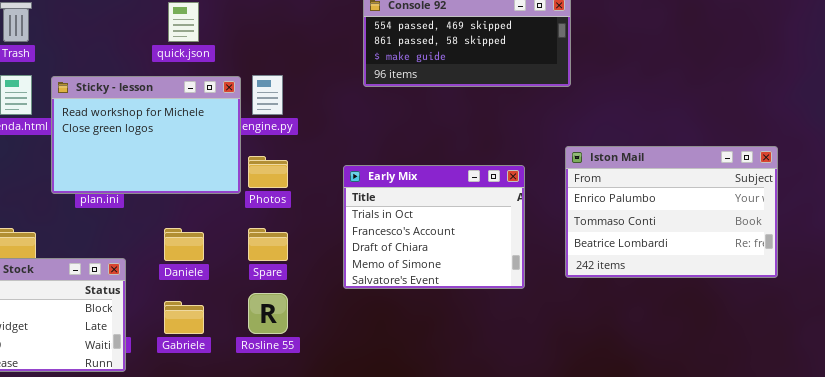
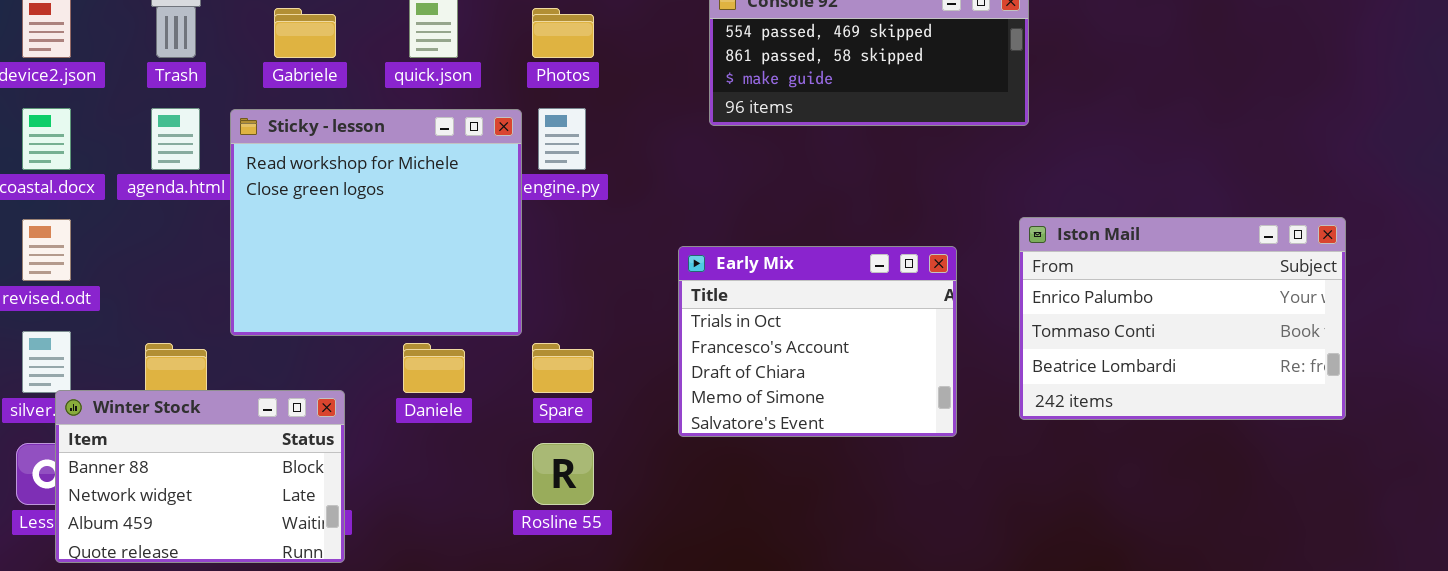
Sticky - lesson: [51,76,241,194] -> [230,109,522,336], resized
Photos: [248,156,288,188] -> [532,8,594,58], moved
Gabriele: [164,301,204,334] -> [274,8,336,58], moved

